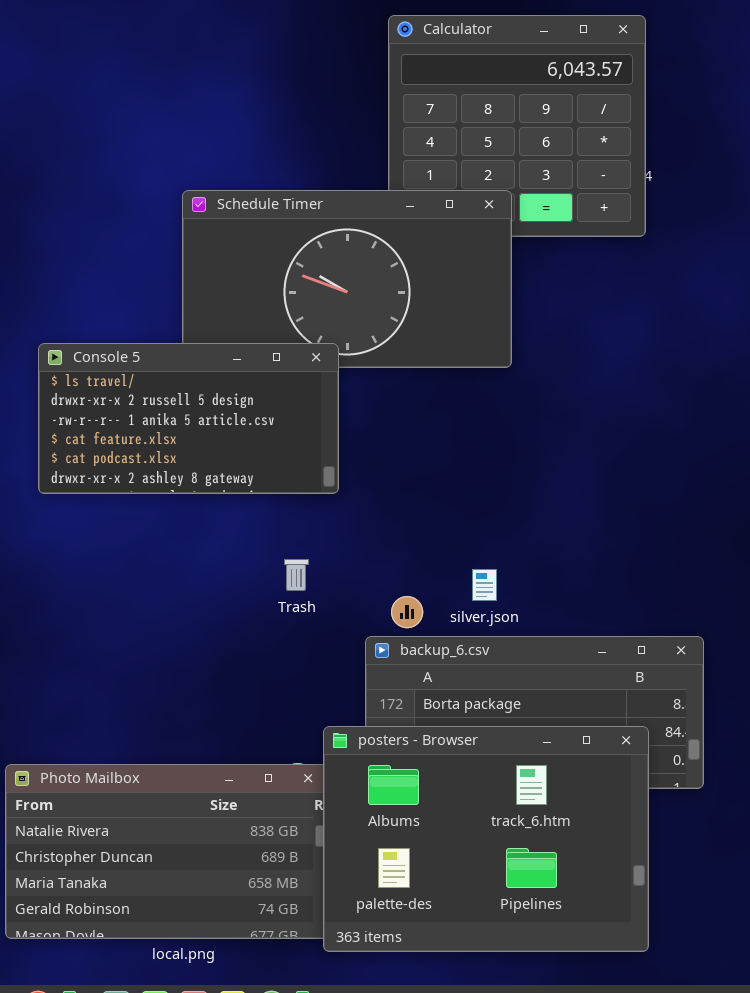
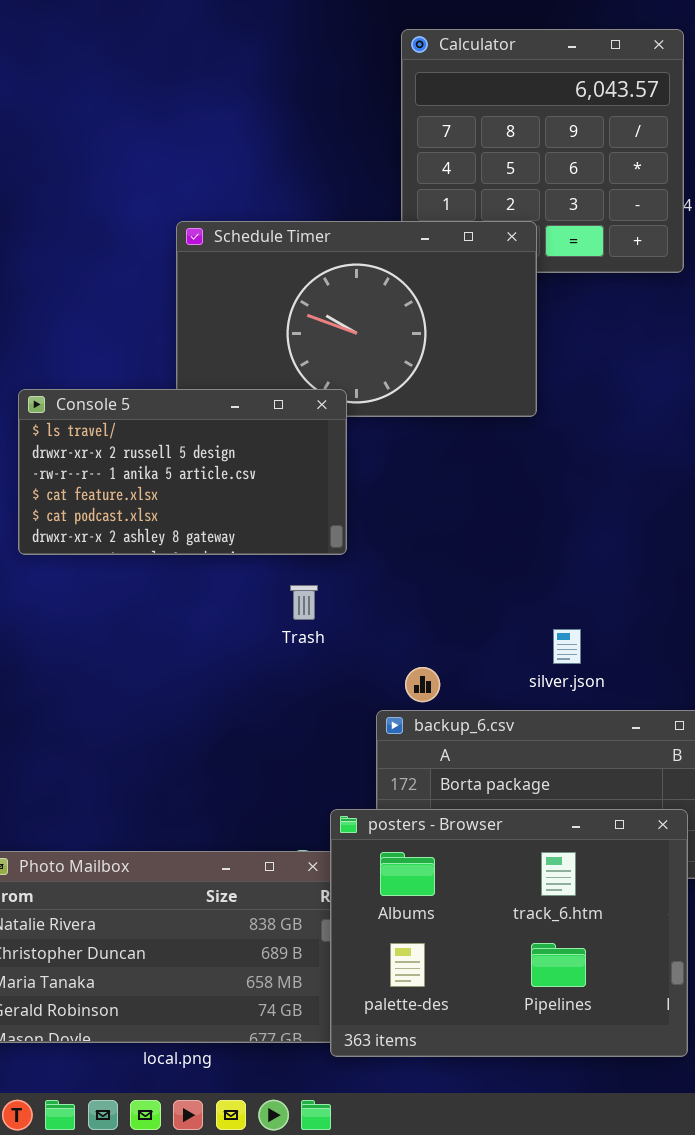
Trash: [284,559,309,591] -> [290,585,318,620], moved
silver.json: [472,569,497,601] -> [553,629,581,664], moved

